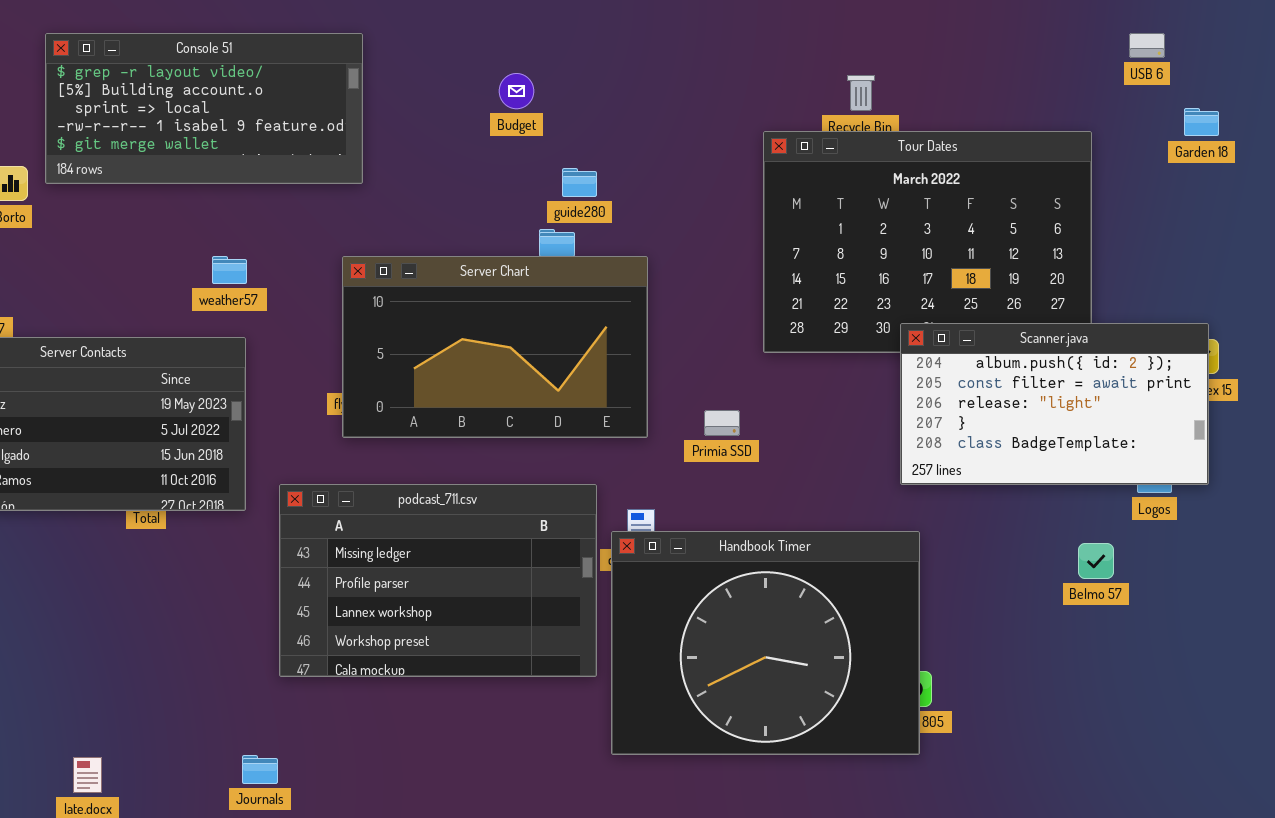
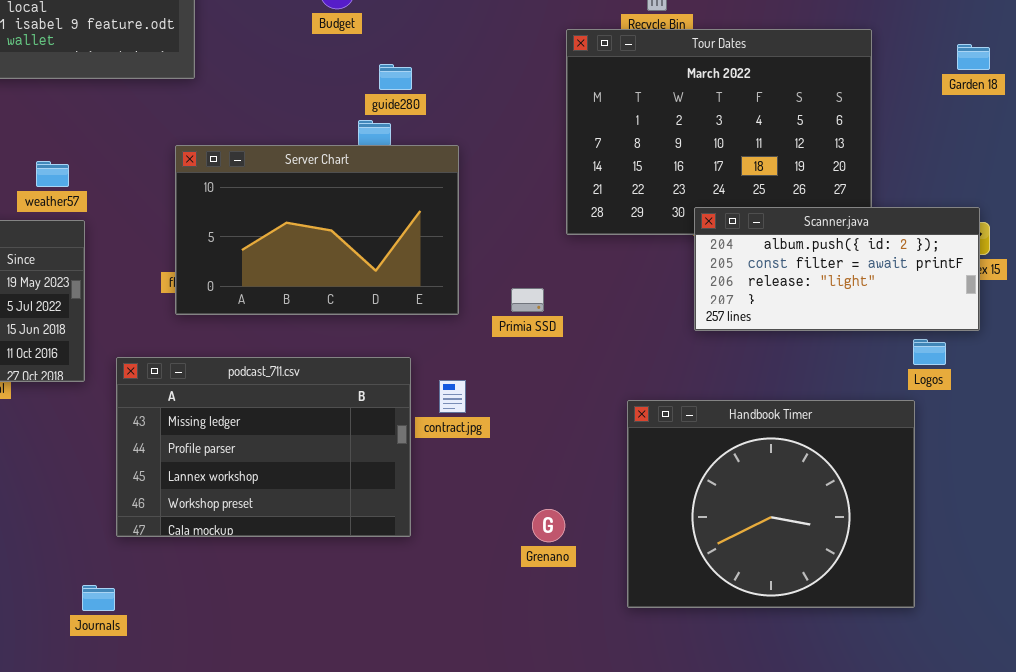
Garden 18: [1184,108,1219,136] -> [957,44,990,70], moved
weather57: [212,256,247,284] -> [36,161,69,187], moved
Scanner.java: [900,323,1209,485] -> [694,207,980,331], resized
Handbook Timer: [611,531,920,755] -> [627,400,915,608], moved
Journals: [242,755,278,784] -> [82,585,115,611], moved

